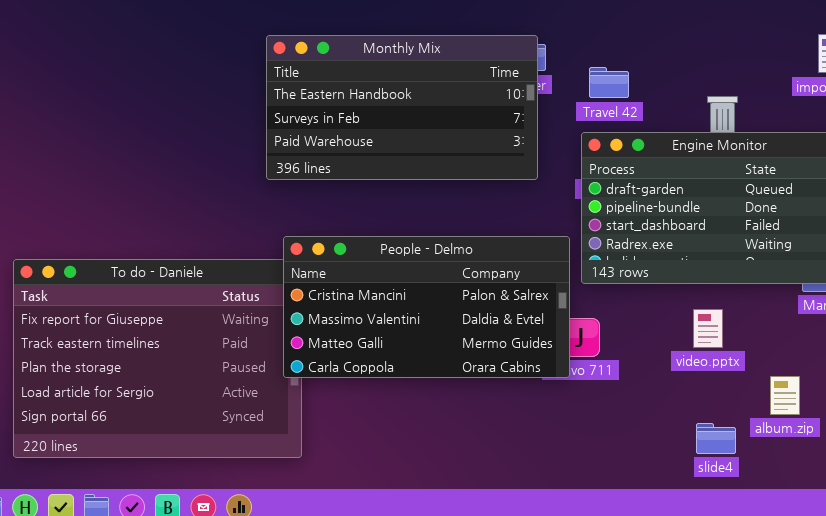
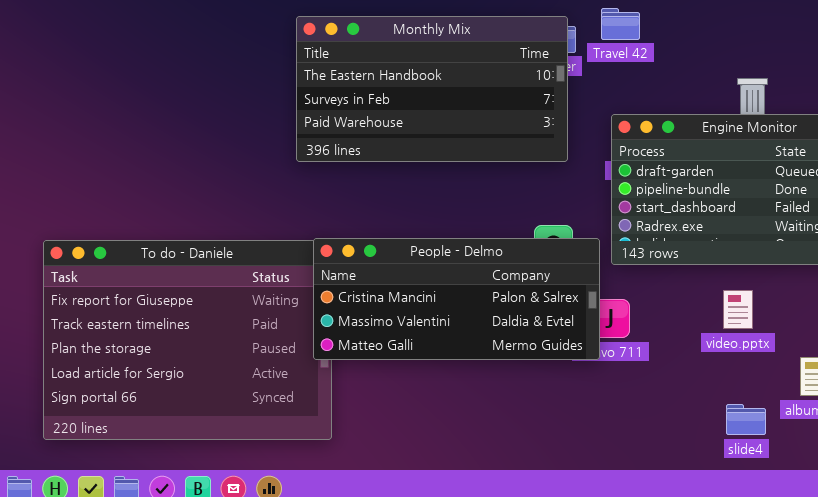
Travel 42: [589,67,629,98] -> [601,8,640,40], moved
People - Delmo: [283,236,570,378] -> [313,238,600,360], resized

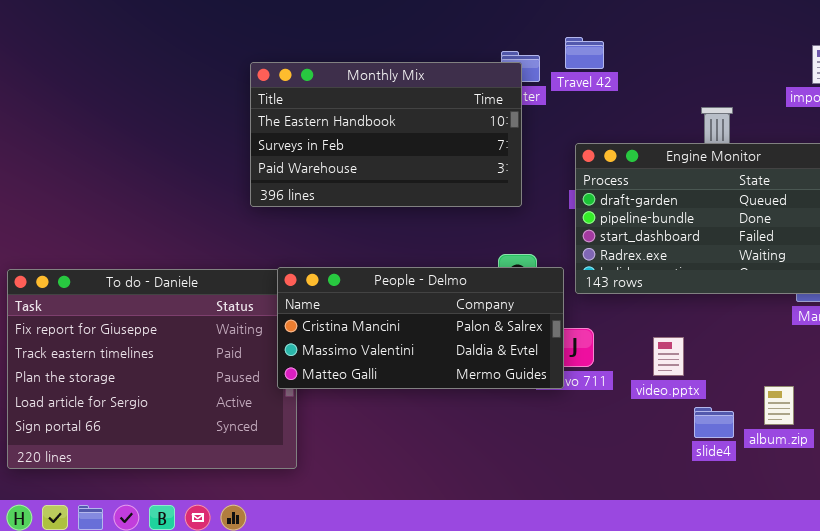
Monthly Mix: [296,16,568,162] -> [250,62,522,207], moved
video.pptx: [723,290,753,329] -> [653,337,684,376], moved
slide4: [726,404,766,435] -> [694,407,734,438], moved

